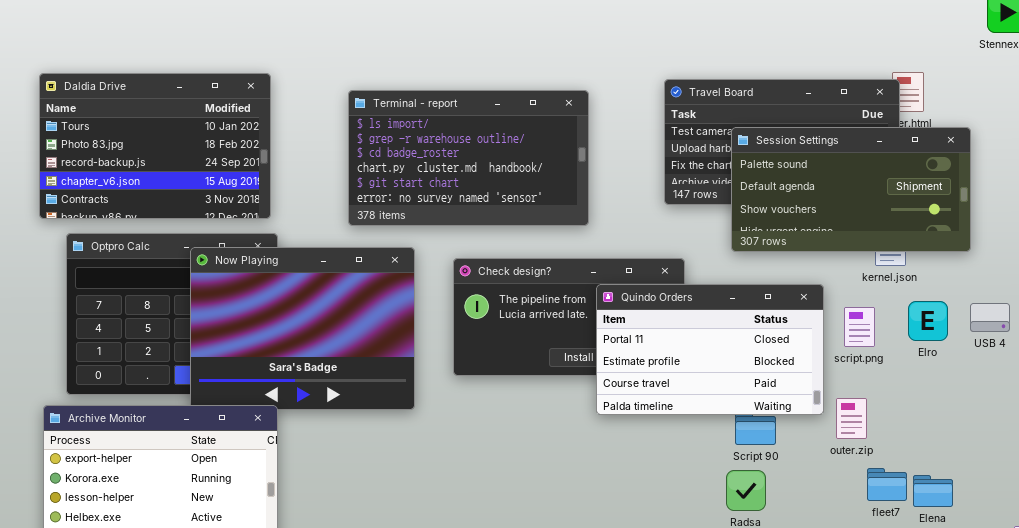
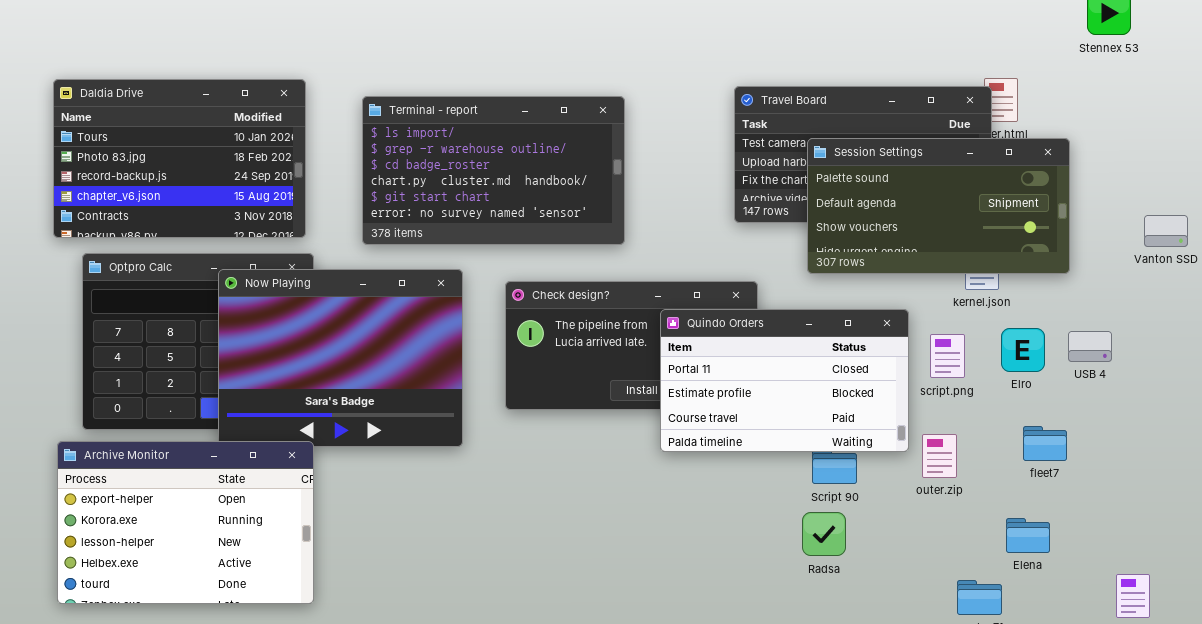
Terminal - report: [348,90,589,226] -> [362,96,625,245], moved
fleet7: [867,468,907,501] -> [1023,426,1067,461], moved

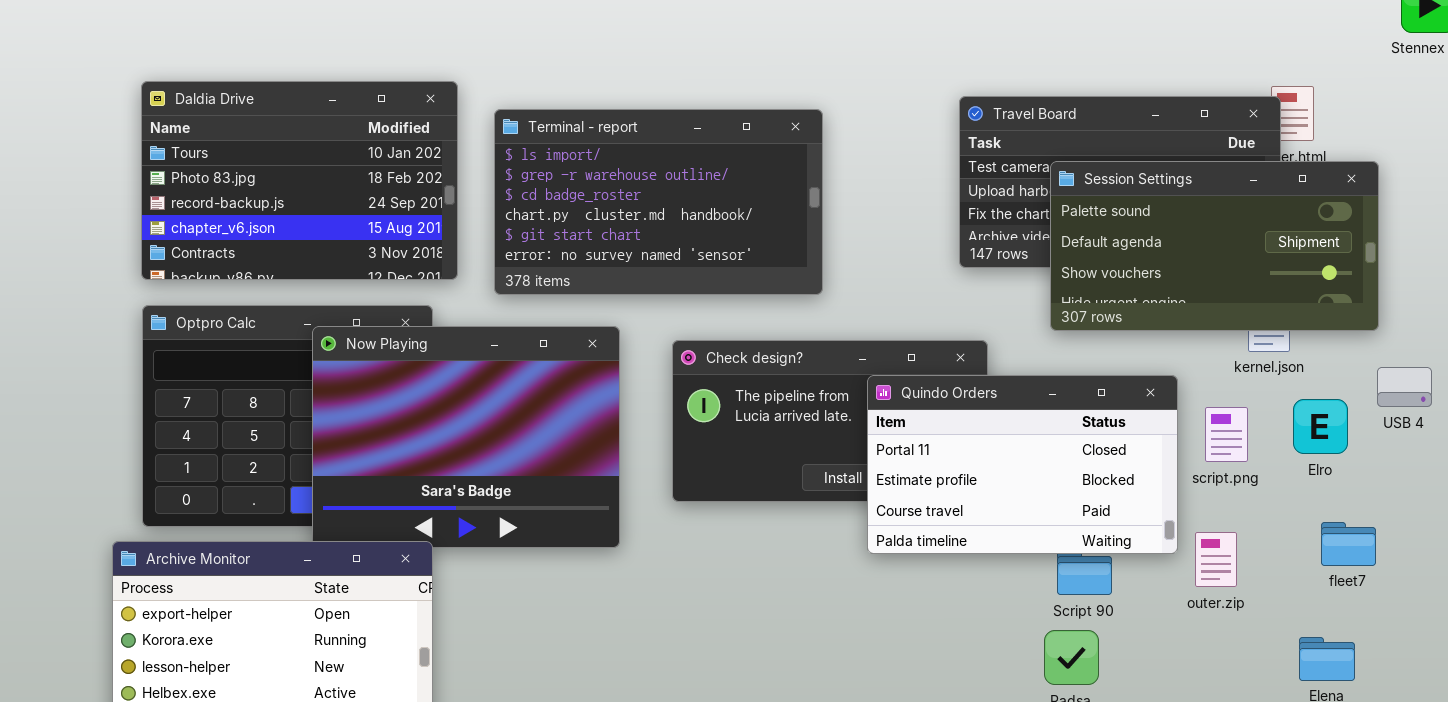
Daldia Drive: [53,79,306,238] -> [141,81,458,280], moved
USB 4: [1068,331,1112,362] -> [1377,367,1432,407], moved

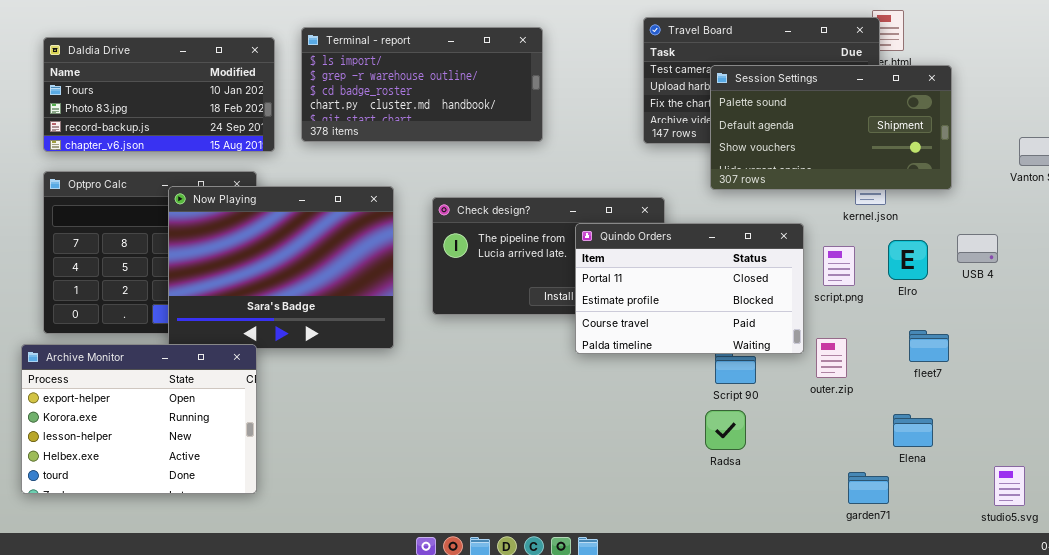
Daldia Drive: [141,81,458,280] -> [43,37,275,152], resized
Terminal - report: [494,109,823,295] -> [301,27,543,142], resized
USB 4: [1377,367,1432,407] -> [957,234,998,263], moved

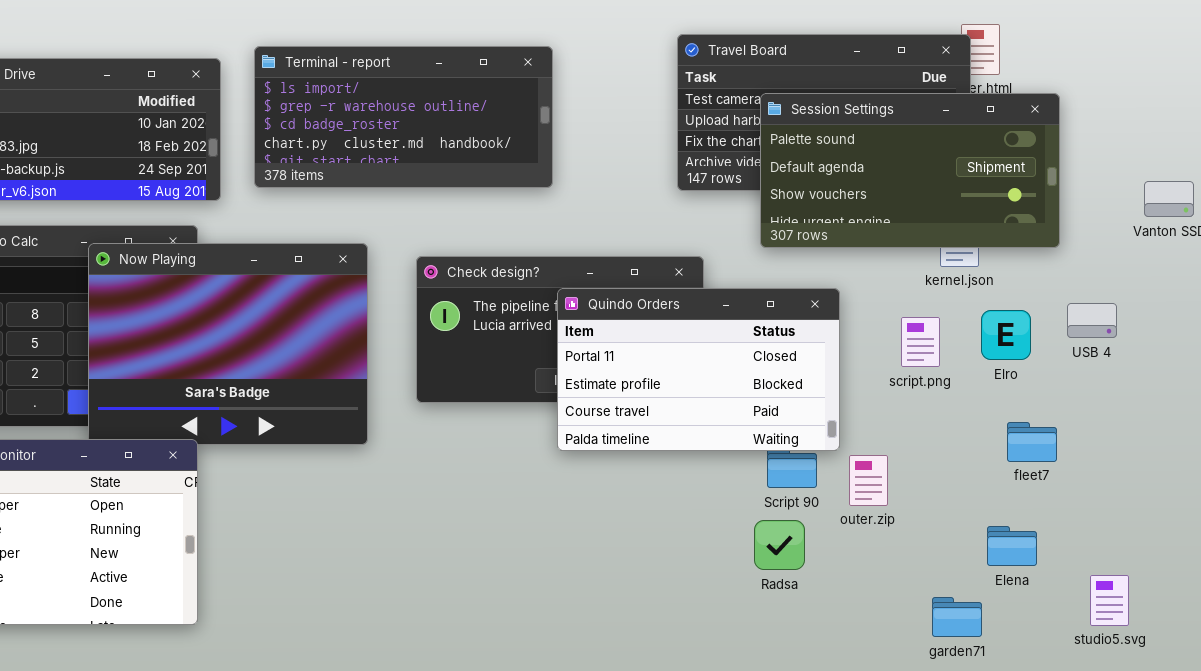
Quindo Orders: [575,223,804,354] -> [557,288,840,451], moved
outer.zip: [816,338,847,378] -> [849,455,888,506], moved
studio5.svg: [994,466,1025,506] -> [1090,575,1129,626], moved

